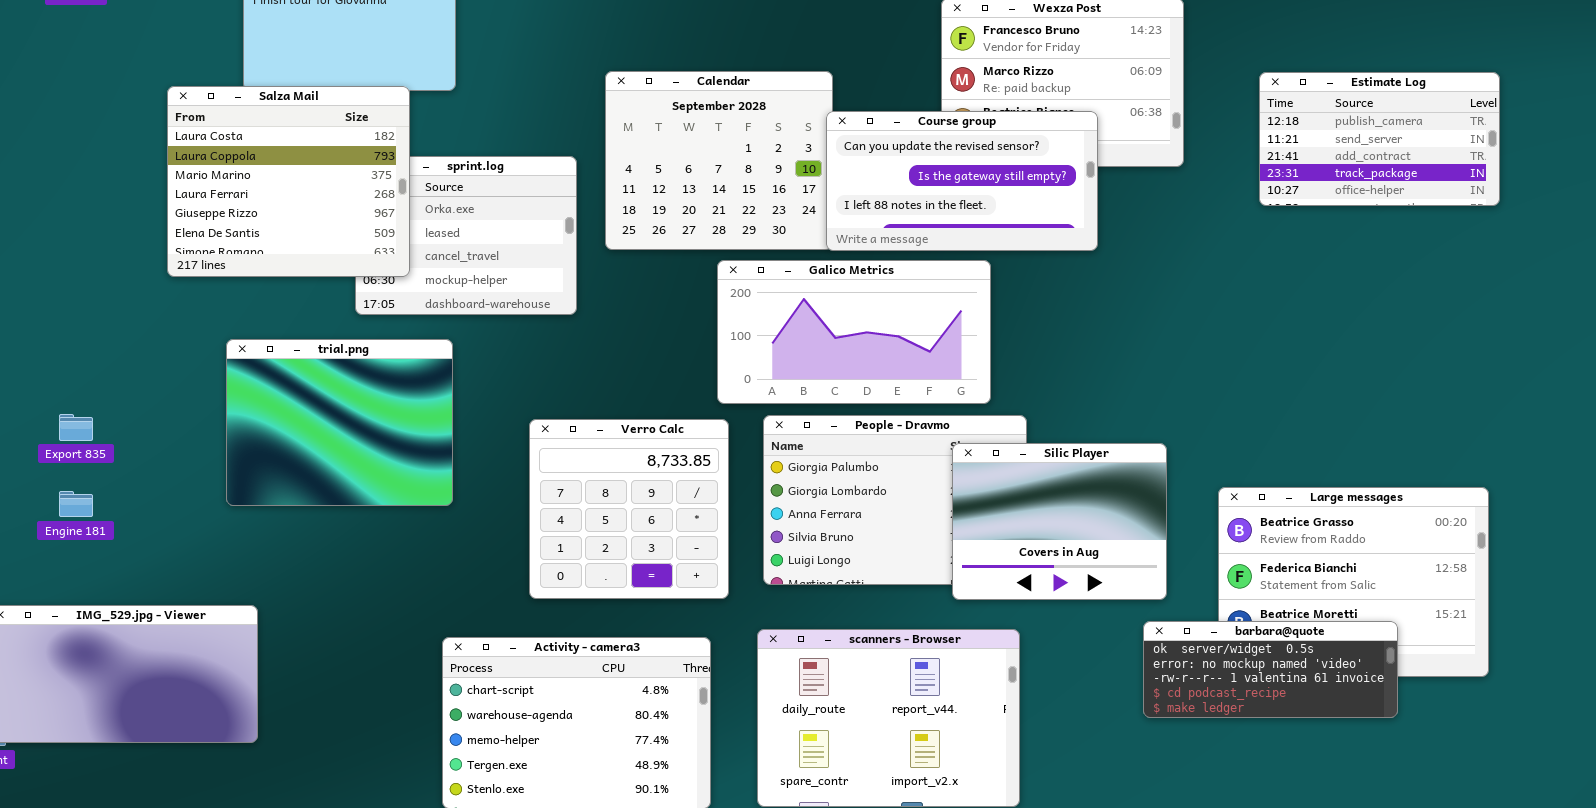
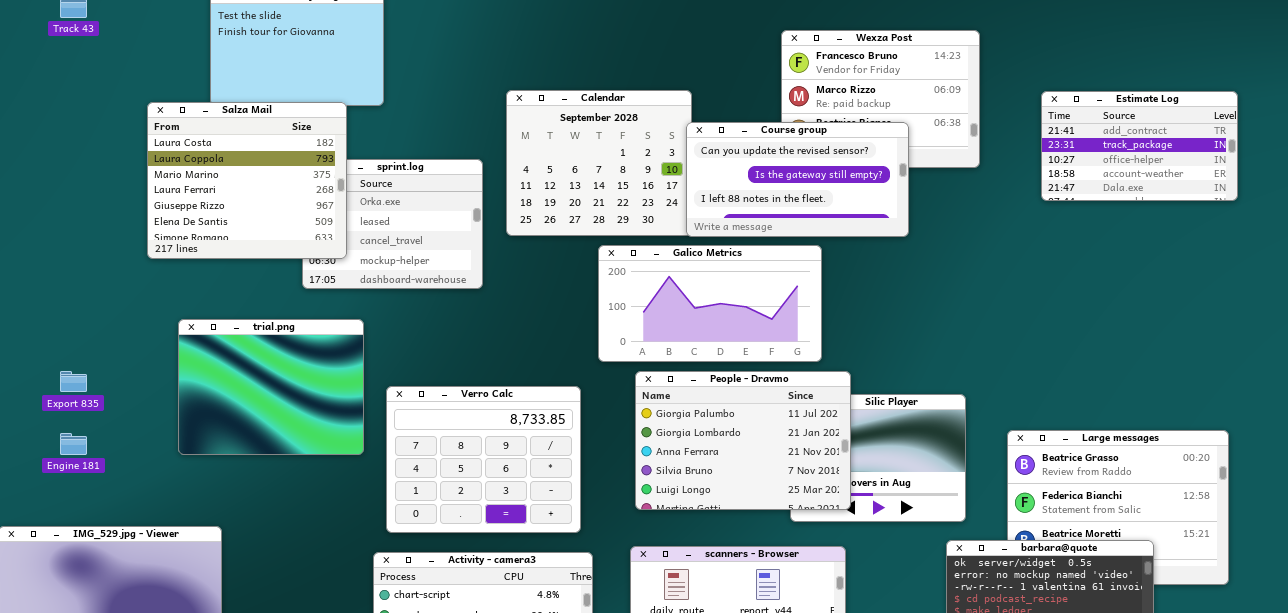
Estimate Log: [1259,72,1500,206] -> [1041,91,1238,201], scrolled down 2 rows
trial.png: [226,339,453,506] -> [178,319,364,455], moved
People - Dravmo: [763,415,1027,585] -> [635,371,851,510], raised
Verro Calc: [529,419,729,599] -> [386,386,581,533], moved, resized

